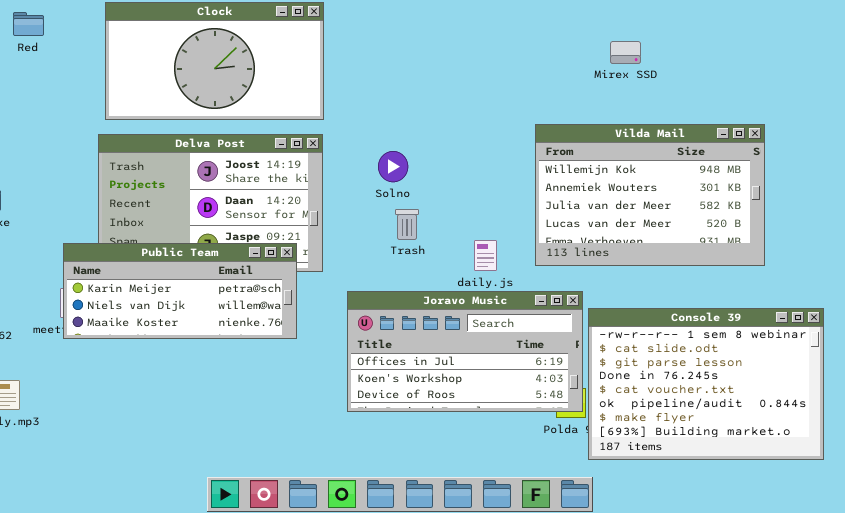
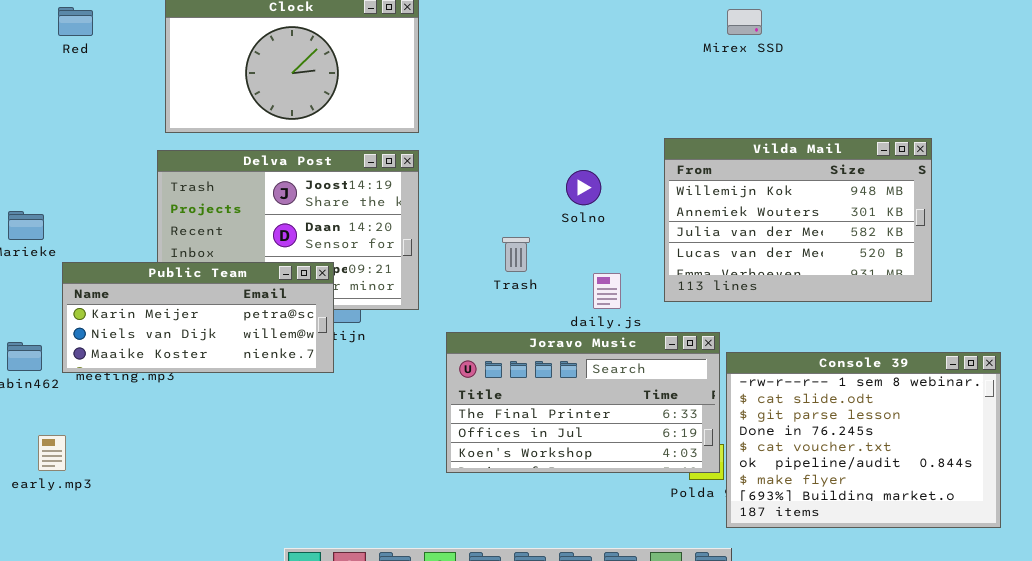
Mirex SSD: [610,41,641,64] -> [727,9,762,35], moved
Solno: [378,151,408,182] -> [566,170,601,205], moved
Public Team: [63,243,297,339] -> [62,262,334,373], moved
Joravo Music: [347,291,583,412] -> [446,332,720,473], scrolled up 1 row

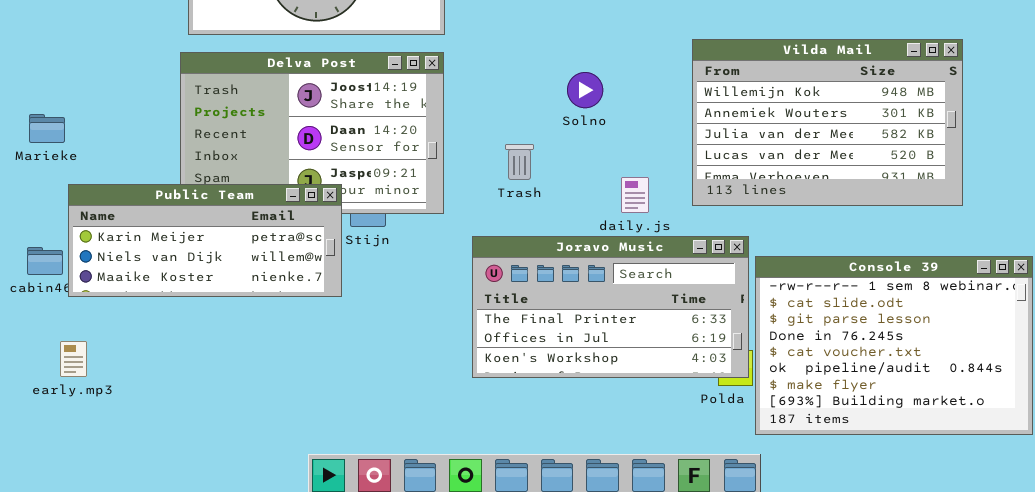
Solno: [566,170,601,205] -> [567,72,603,108], moved
Trash: [502,237,530,272] -> [505,144,534,180], moved
Public Team: [62,262,334,373] -> [68,184,342,297], moved

